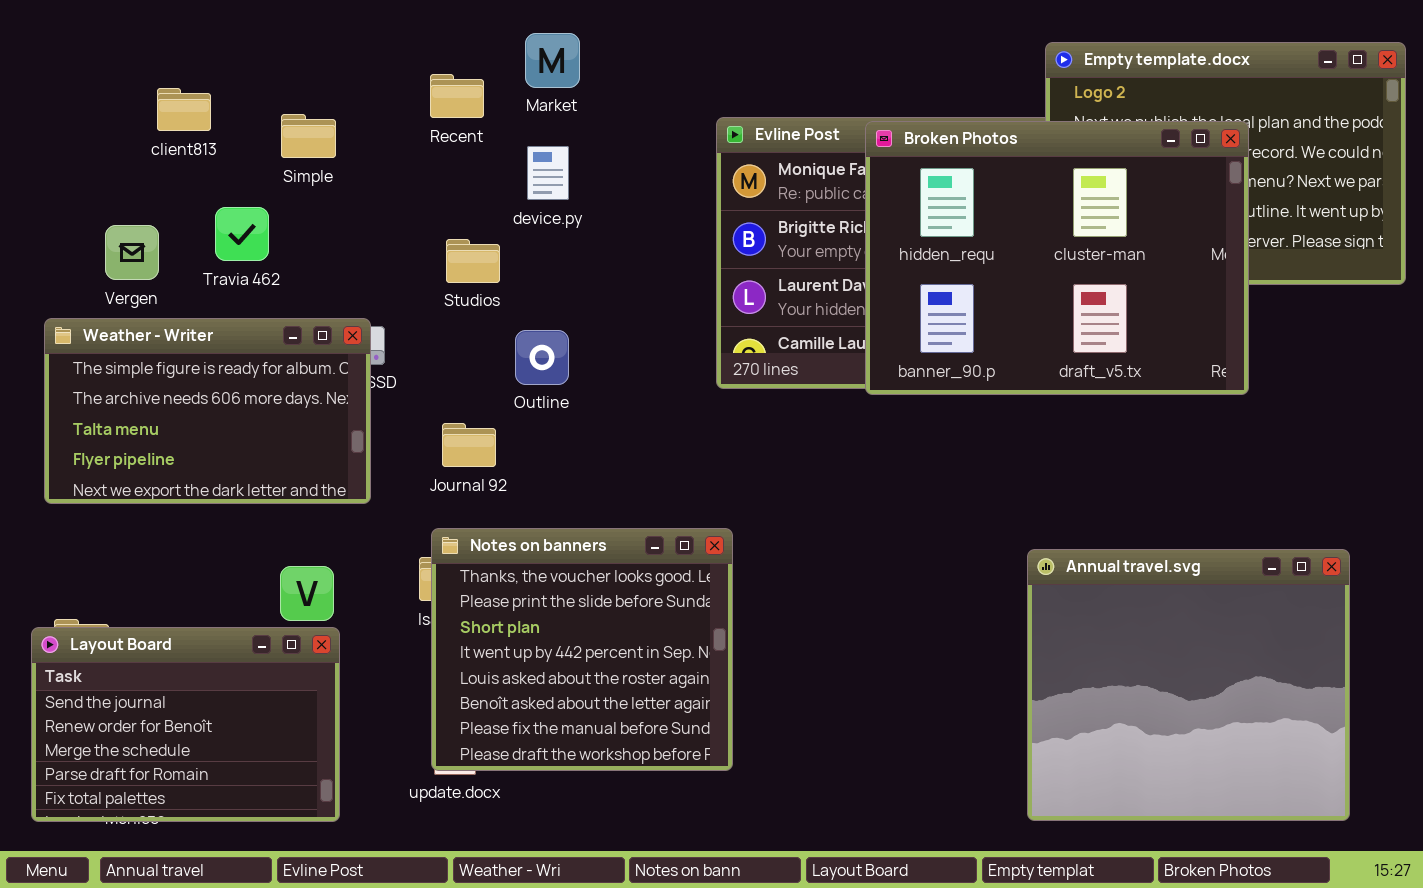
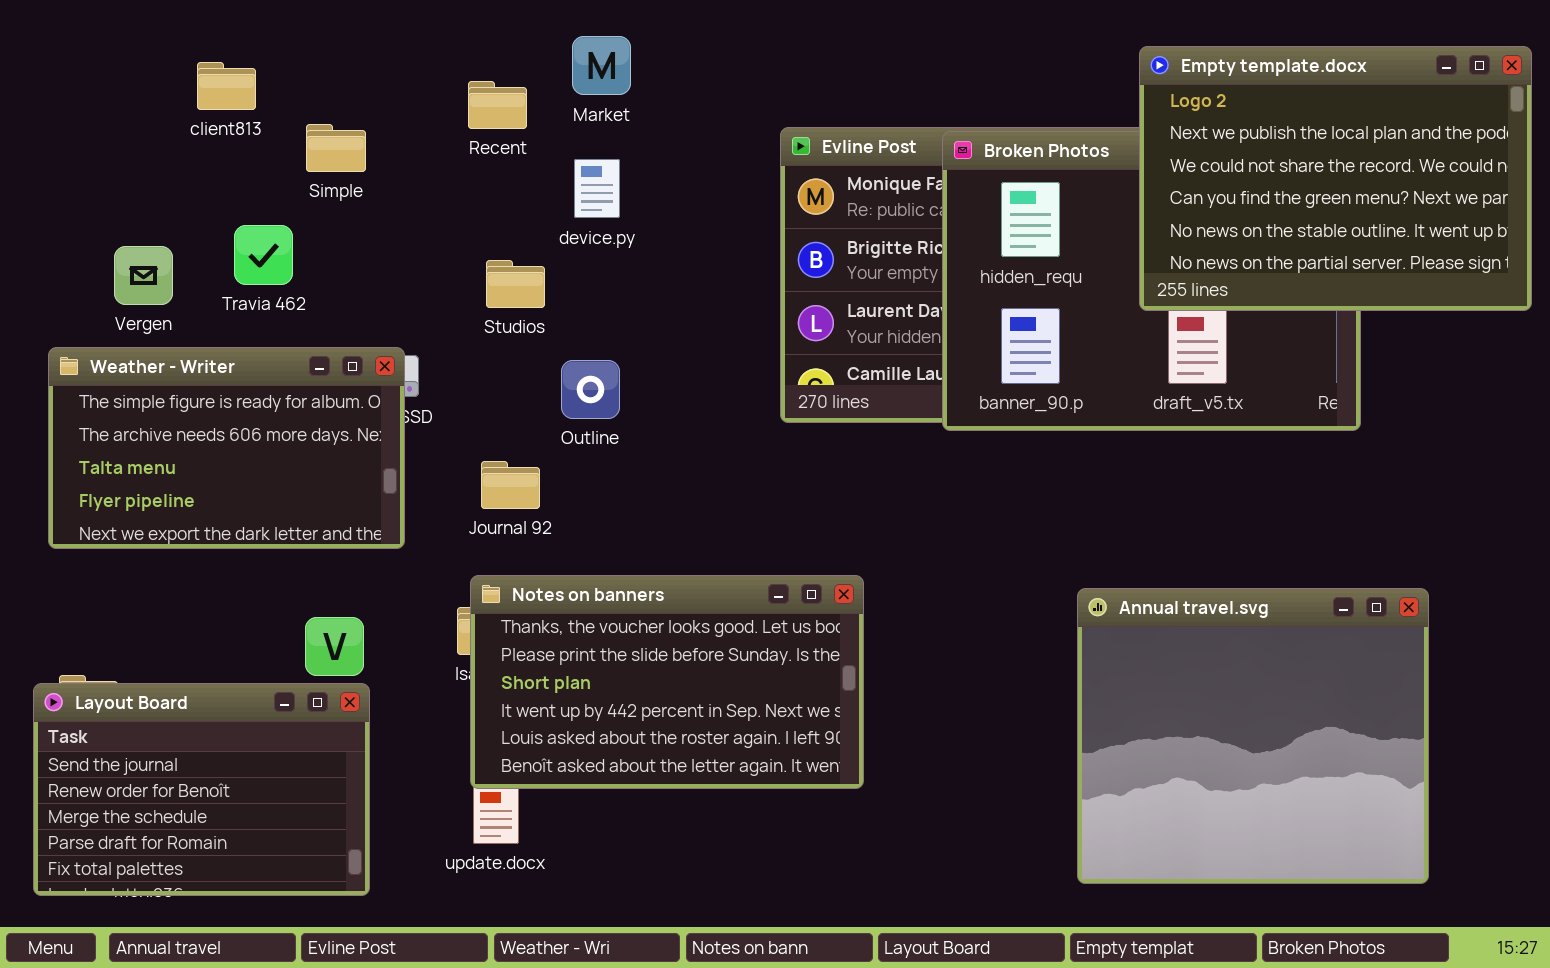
Empty template.docx: [1045,42,1406,285] -> [1139,46,1532,311], raised
client813: [157,88,211,131] -> [197,62,256,110], moved
Notes on banners: [431,528,733,771] -> [470,575,864,789], resized
Annual travel.svg: [1027,549,1350,821] -> [1077,588,1429,884], moved

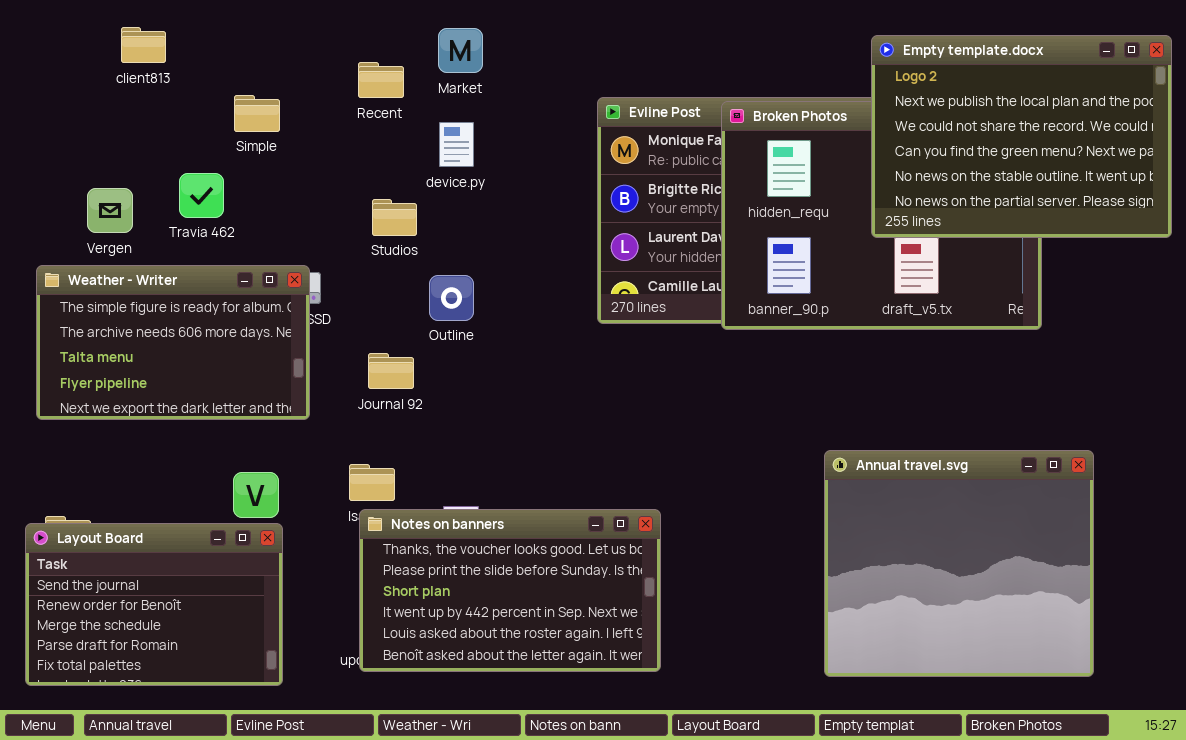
client813: [197,62,256,110] -> [121,27,166,63], moved
Notes on banners: [470,575,864,789] -> [359,509,661,672], moved

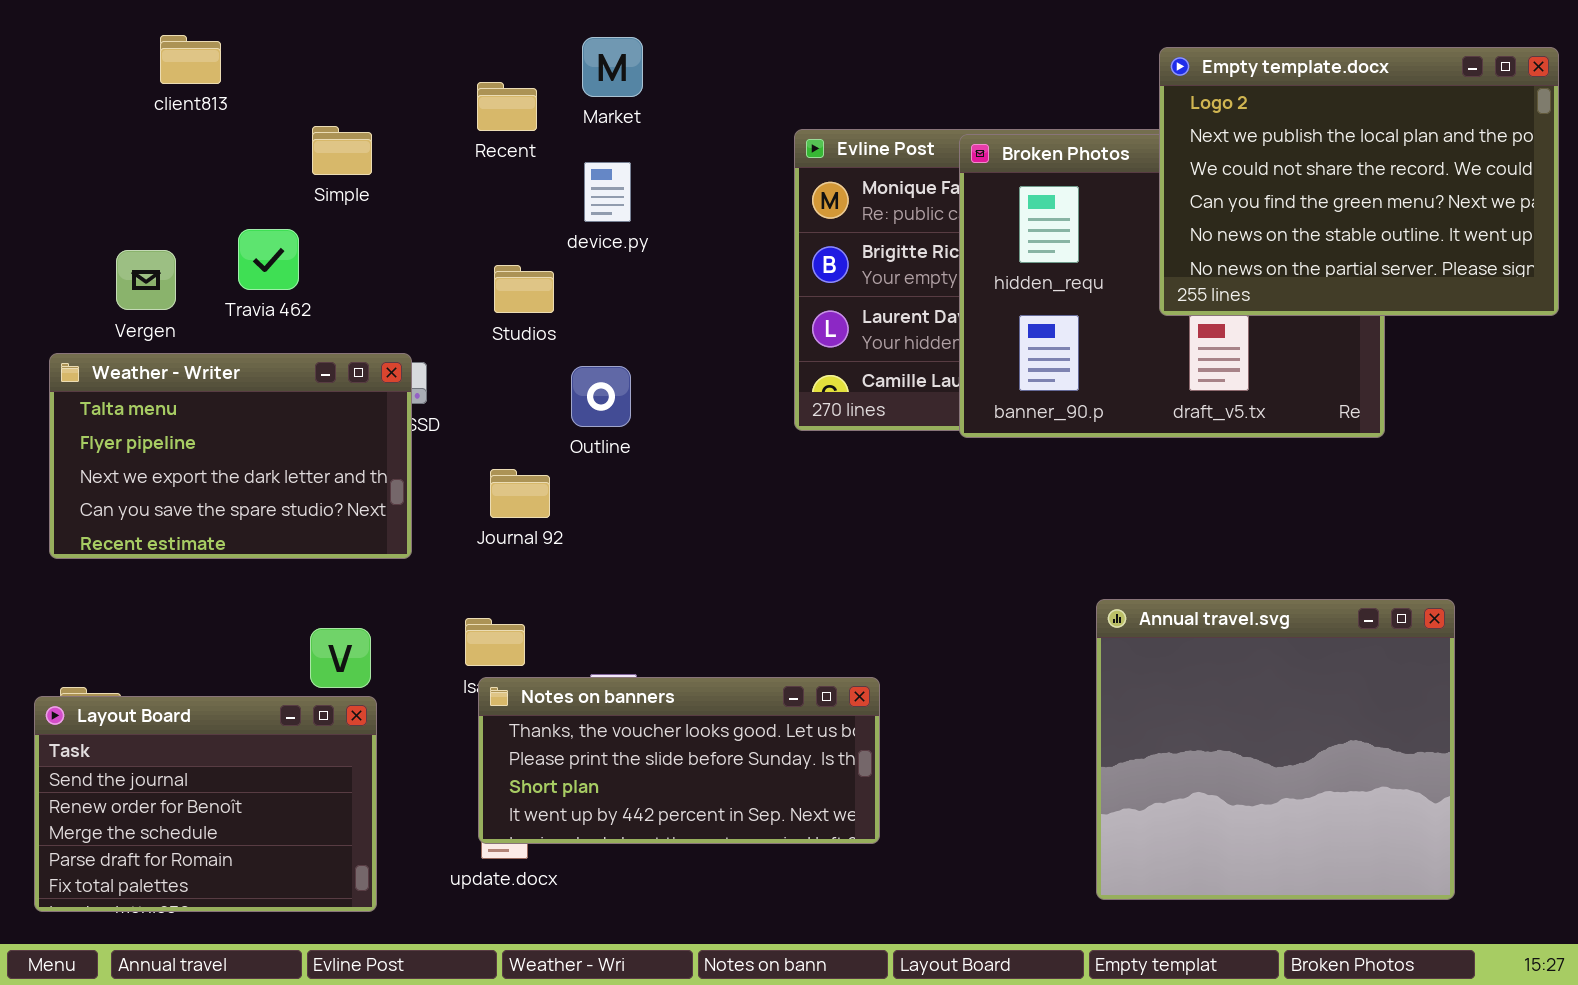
Weather - Writer: [36,265,310,420] -> [49,353,412,559], scrolled down 2 rows
Notes on banners: [359,509,661,672] -> [478,677,880,844], resized

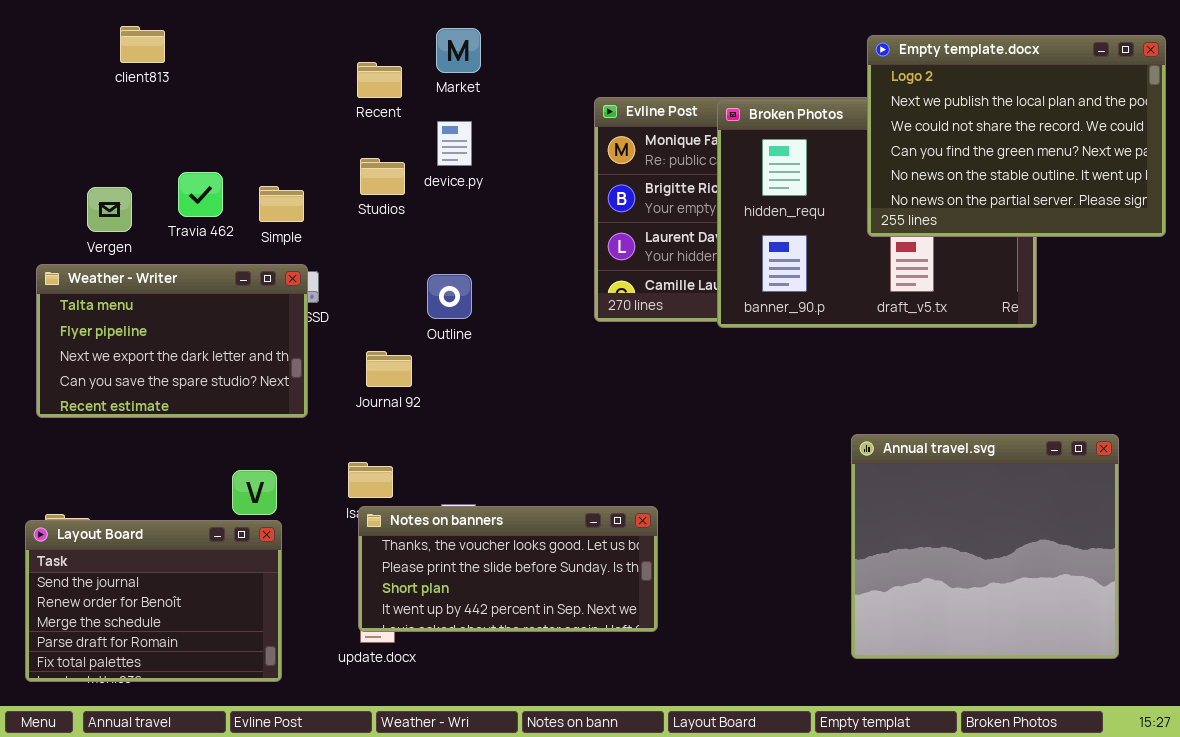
Simple: [312,126,372,175] -> [259,186,304,222], moved
Studios: [494,265,554,313] -> [360,158,405,195], moved
Annual travel.svg: [1096,599,1455,900] -> [851,434,1119,659], moved

